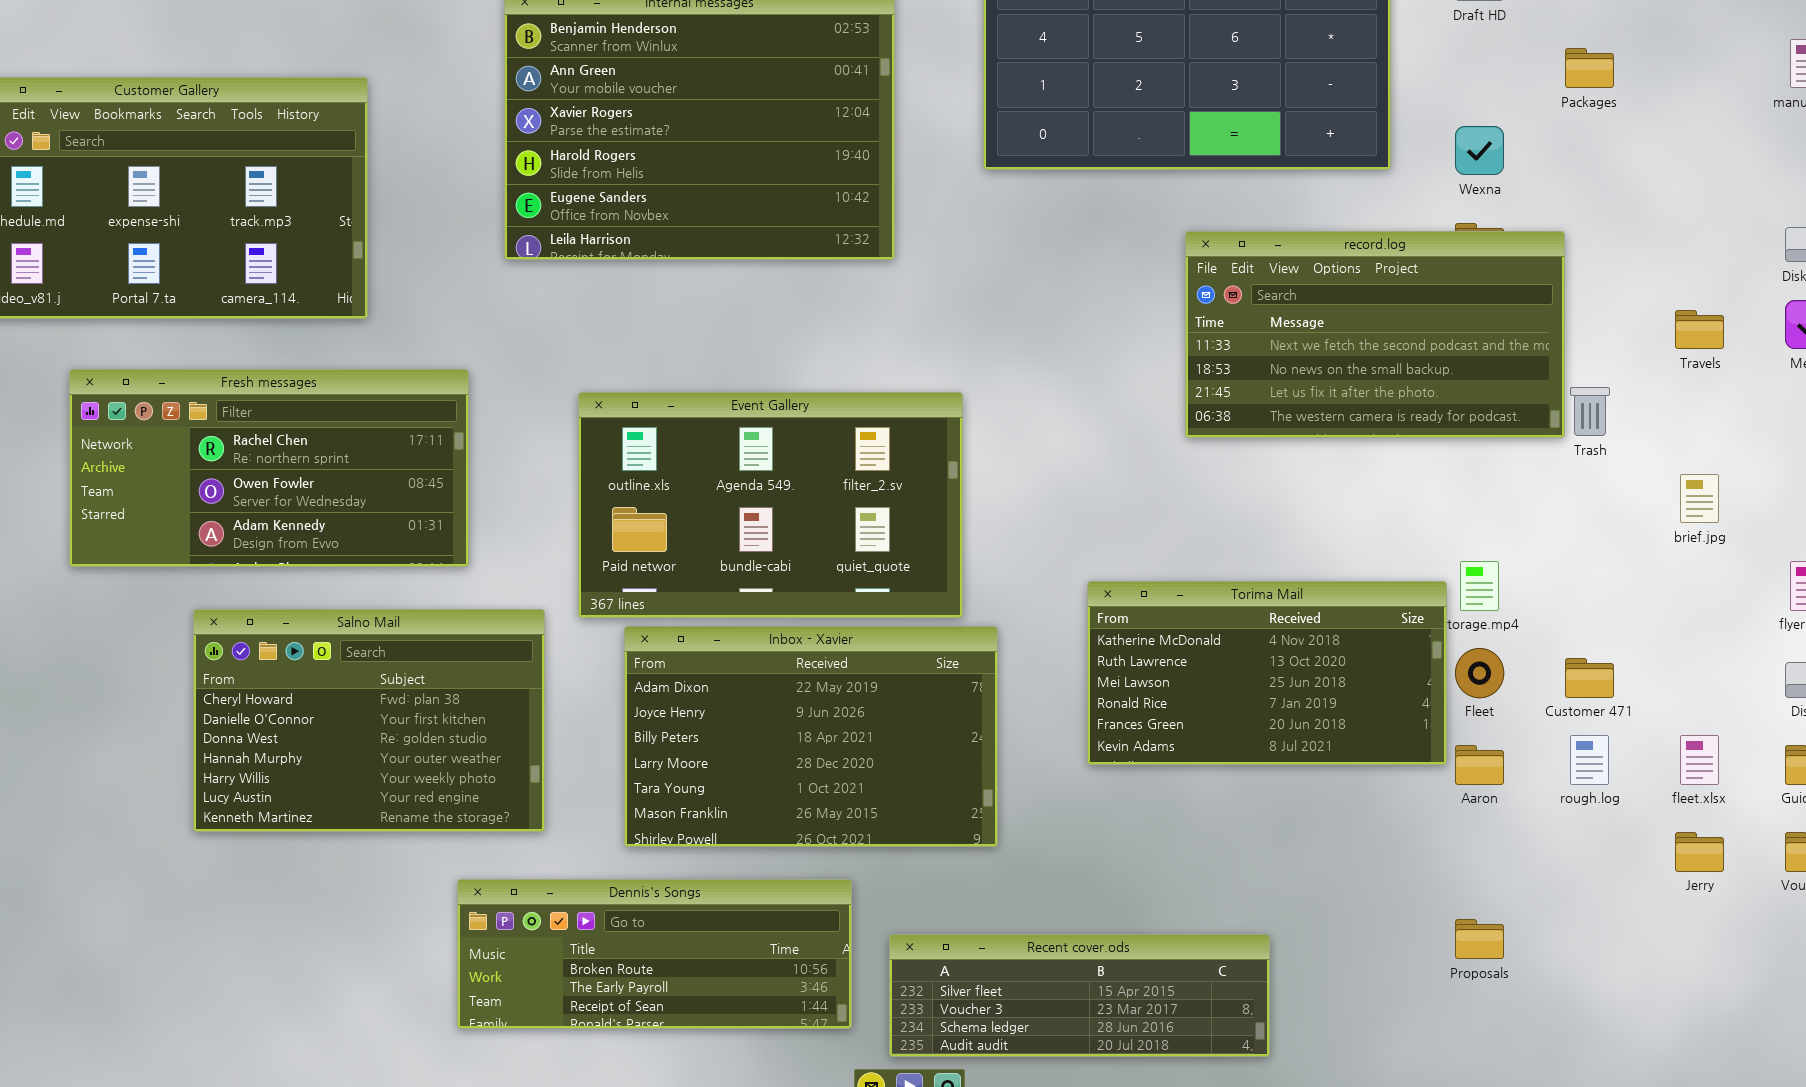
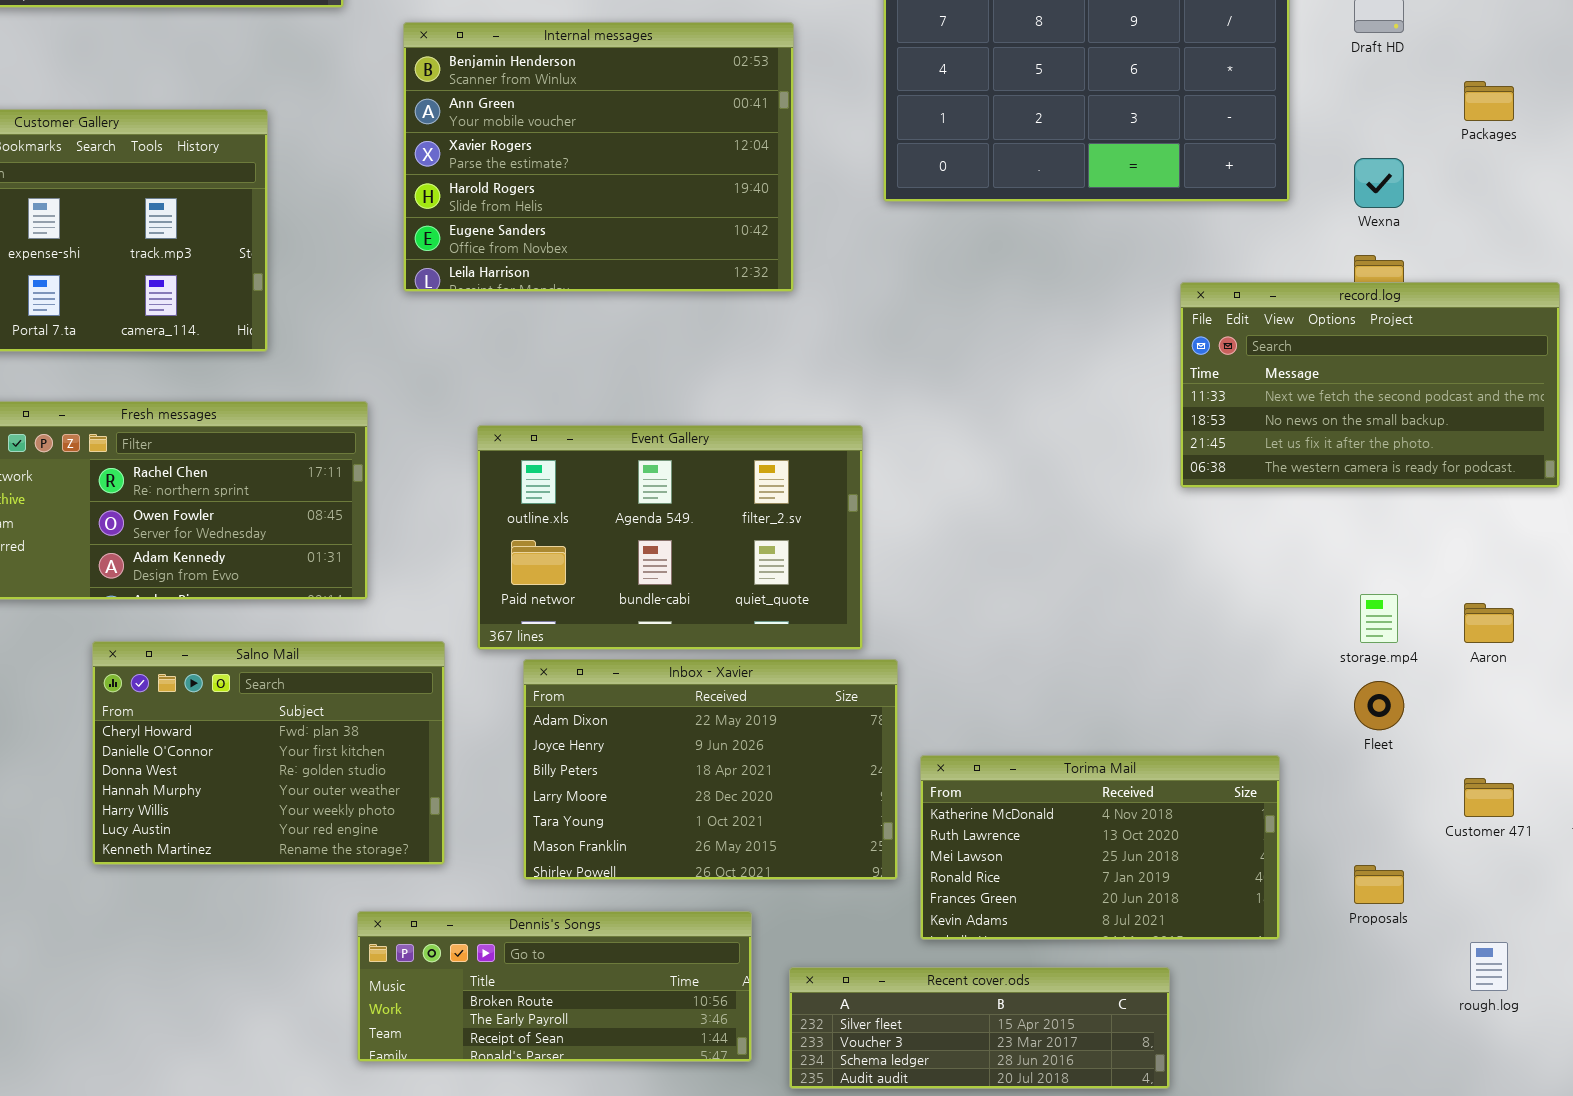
record.log: [1185,231,1565,438] -> [1180,282,1560,488], moved
Torima Mail: [1087,581,1447,765] -> [920,755,1280,940], moved
Customer 471: [1565,658,1614,698] -> [1464,778,1514,817], moved
rough.log: [1570,735,1609,785] -> [1470,942,1508,991], moved
Aaron: [1455,745,1504,785] -> [1464,603,1514,643], moved
Proposals: [1455,919,1504,959] -> [1354,865,1404,904], moved

